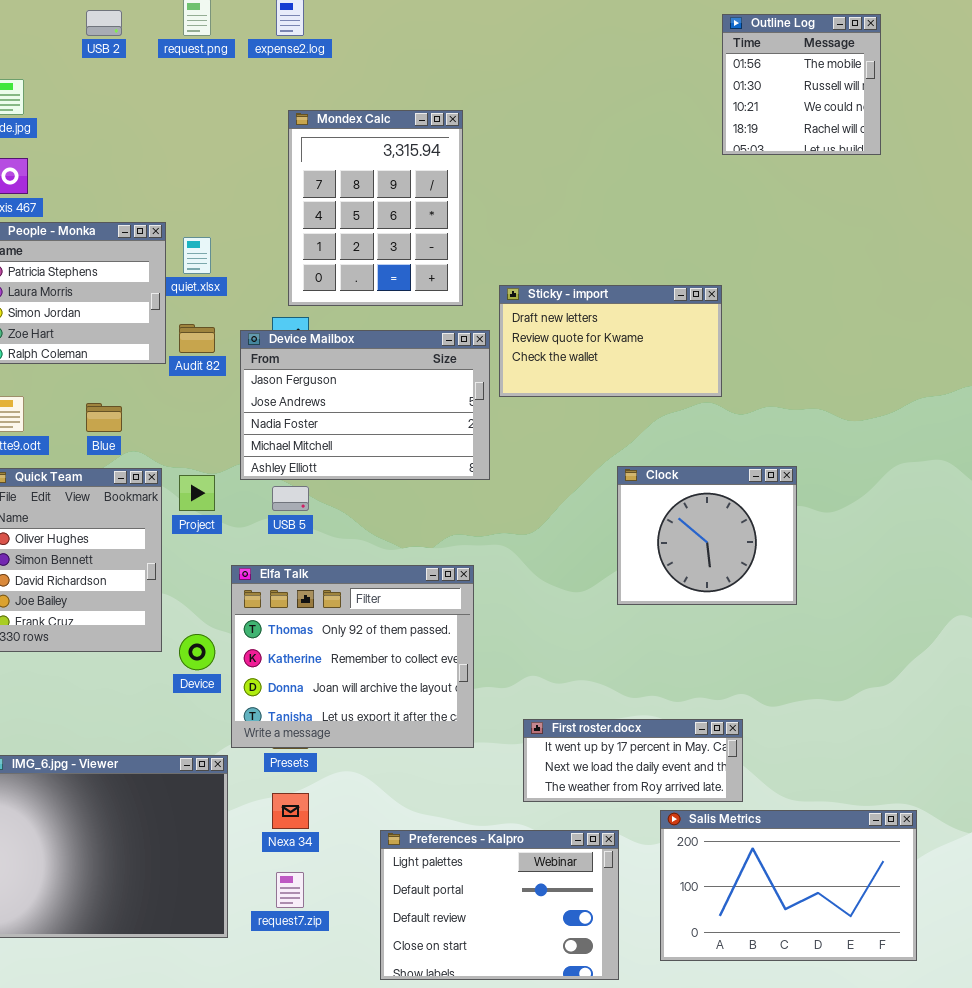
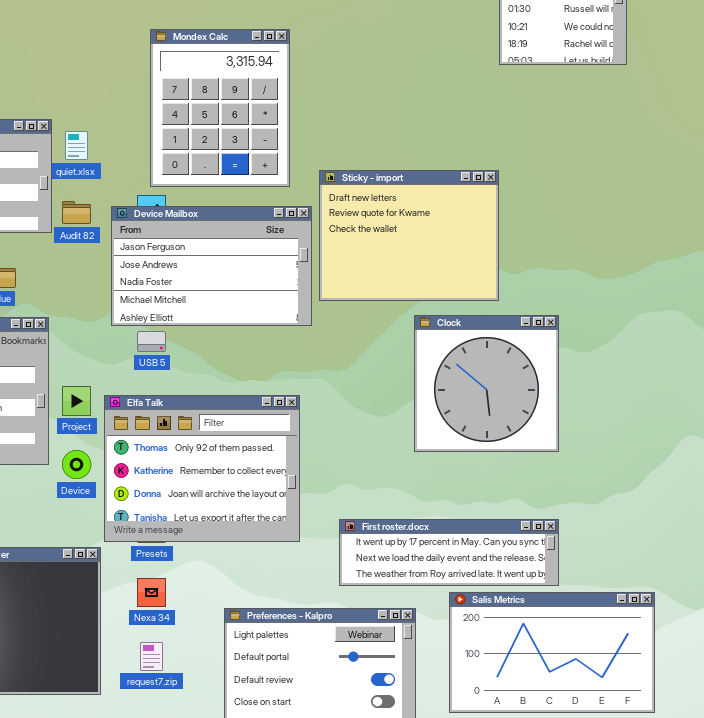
Sticky - import: [499,285,722,397] -> [319,170,499,301], resized
Clock: [617,466,797,605] -> [414,315,559,452], resized
Project: [179,475,215,511] -> [62,386,91,416], moved
First roster.docx: [523,719,743,802] -> [339,519,559,586], resized

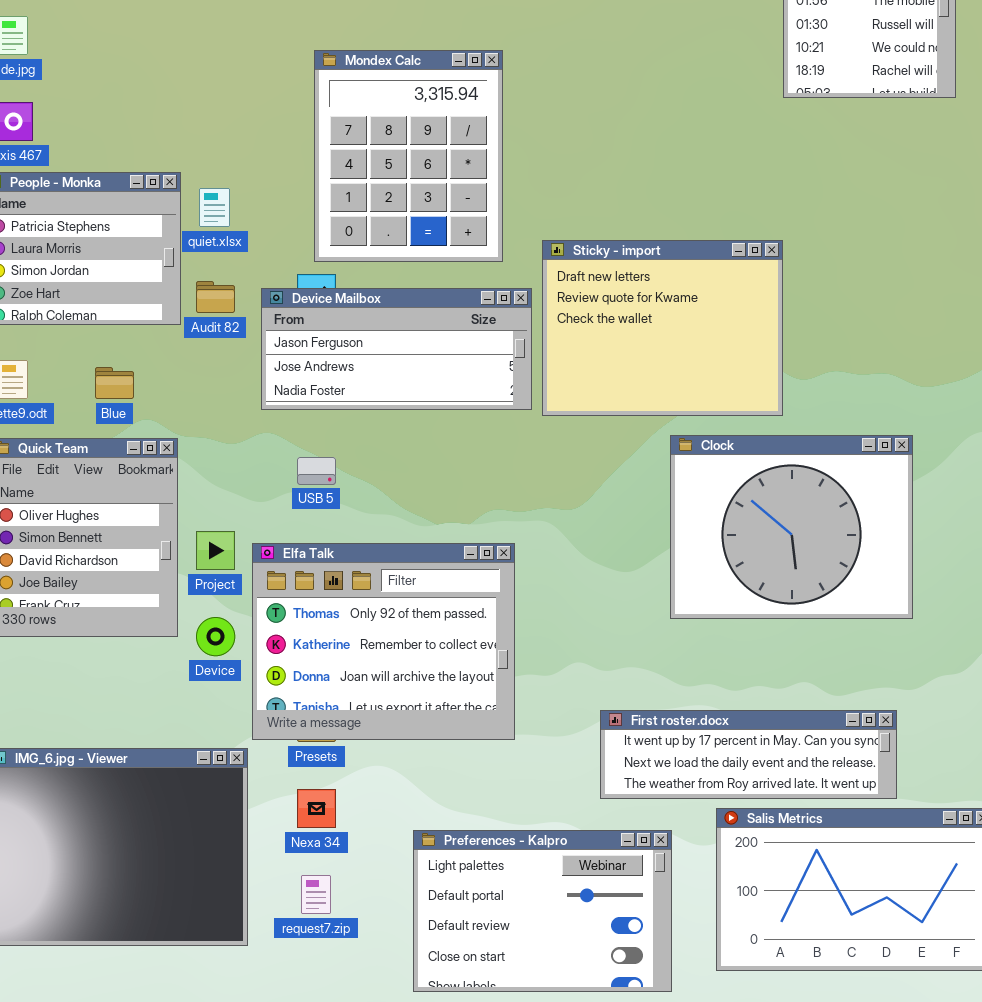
Device Mailbox: [111,206,312,326] -> [261,288,532,410], resized
Clock: [414,315,559,452] -> [670,435,913,619], resized
First roster.docx: [339,519,559,586] -> [600,710,897,799], moved

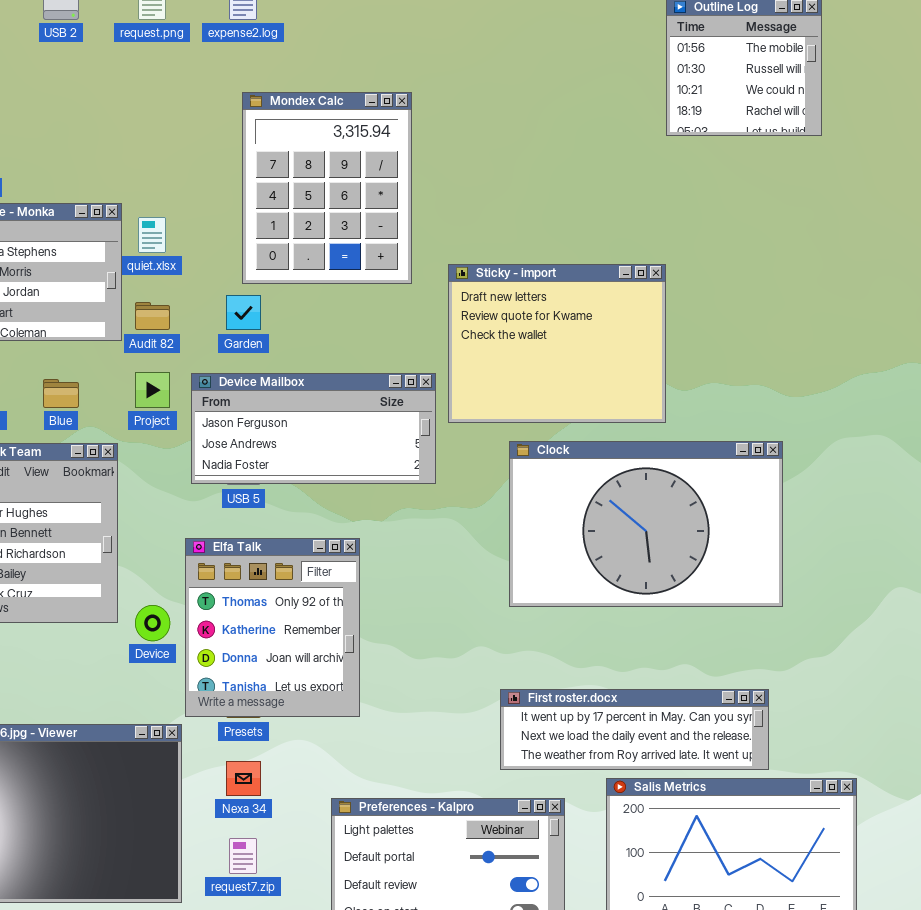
Device Mailbox: [261,288,532,410] -> [191,373,436,484], moved
Clock: [670,435,913,619] -> [509,441,783,607], resized
Project: [196,531,235,570] -> [135,372,170,408], moved
Elfa Talk: [252,543,515,740] -> [185,538,360,717], resized

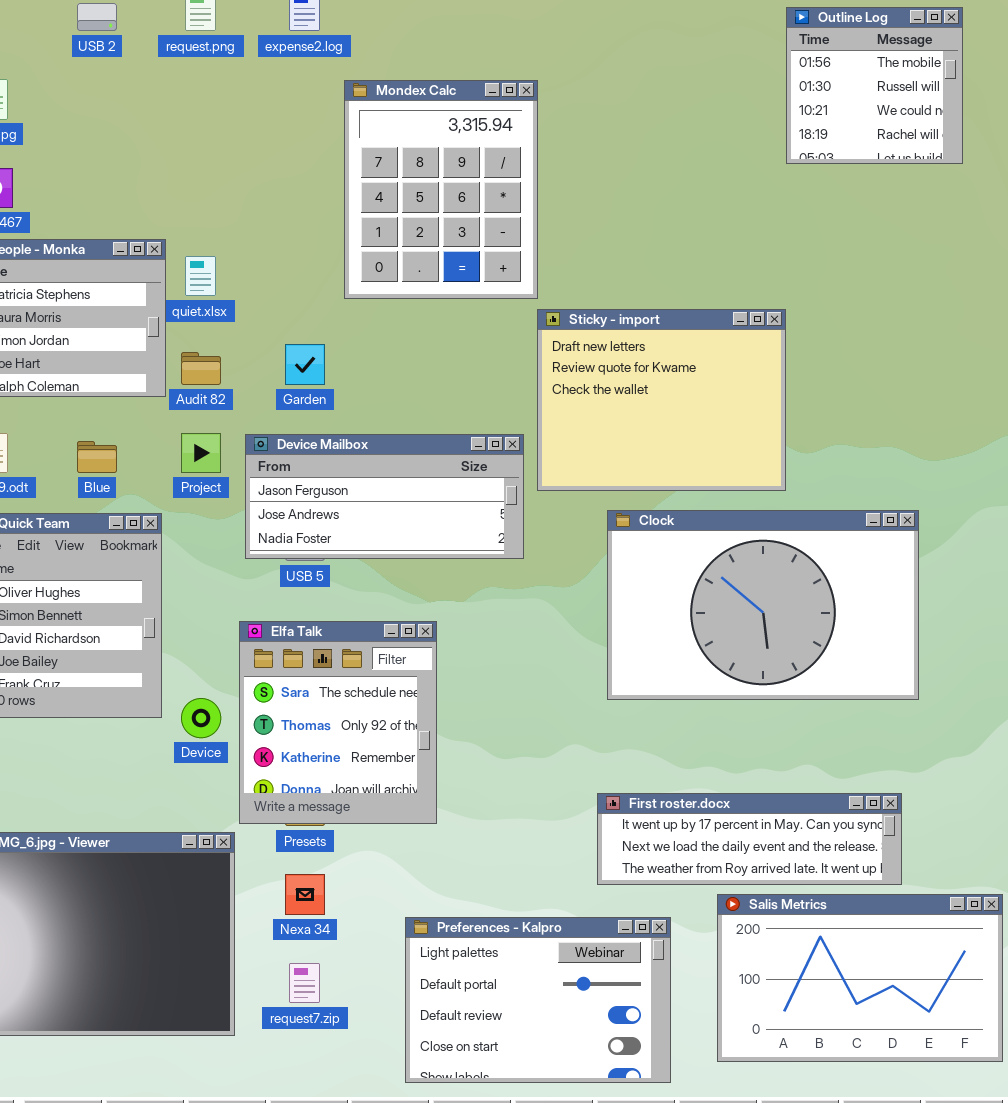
Mondex Calc: [242,92,412,284] -> [344,80,538,299], moved
Elfa Talk: [185,538,360,717] -> [239,621,437,824], scrolled up 1 row

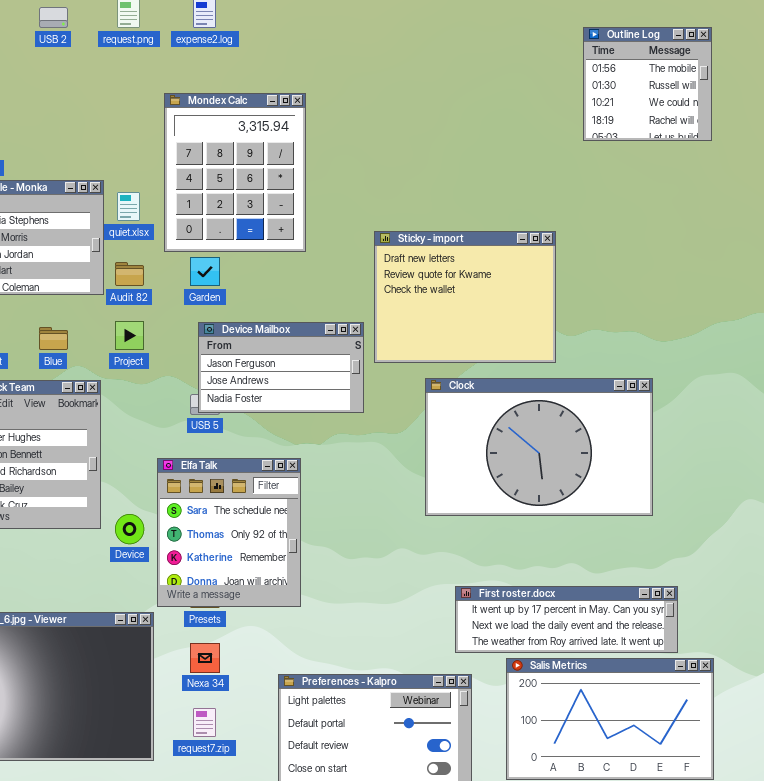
Outline Log: [786,7,963,164] -> [583,27,712,141], moved
Mondex Calc: [344,80,538,299] -> [164,93,306,252], moved
Device Mailbox: [245,434,524,559] -> [198,322,364,413], resized
First roster.docx: [597,793,902,885] -> [455,586,678,653], moved

